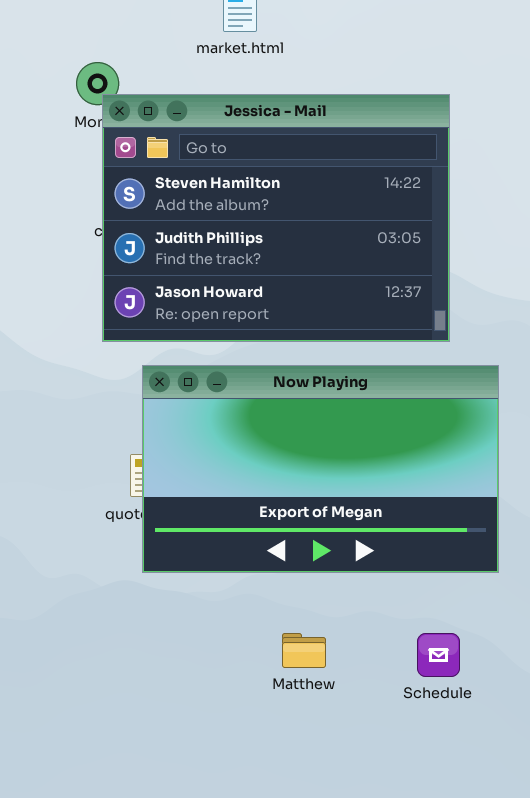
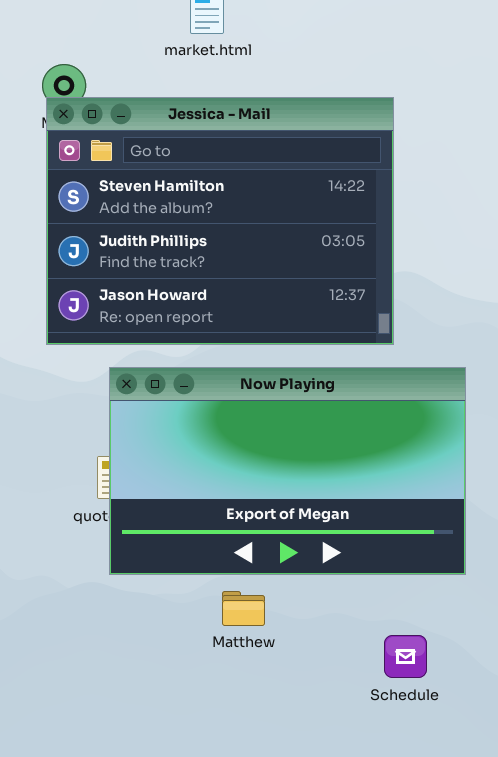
Jessica - Mail: [102,94,450,342] -> [46,97,394,345], moved
Matthew: [282,633,326,668] -> [222,591,265,626], moved

